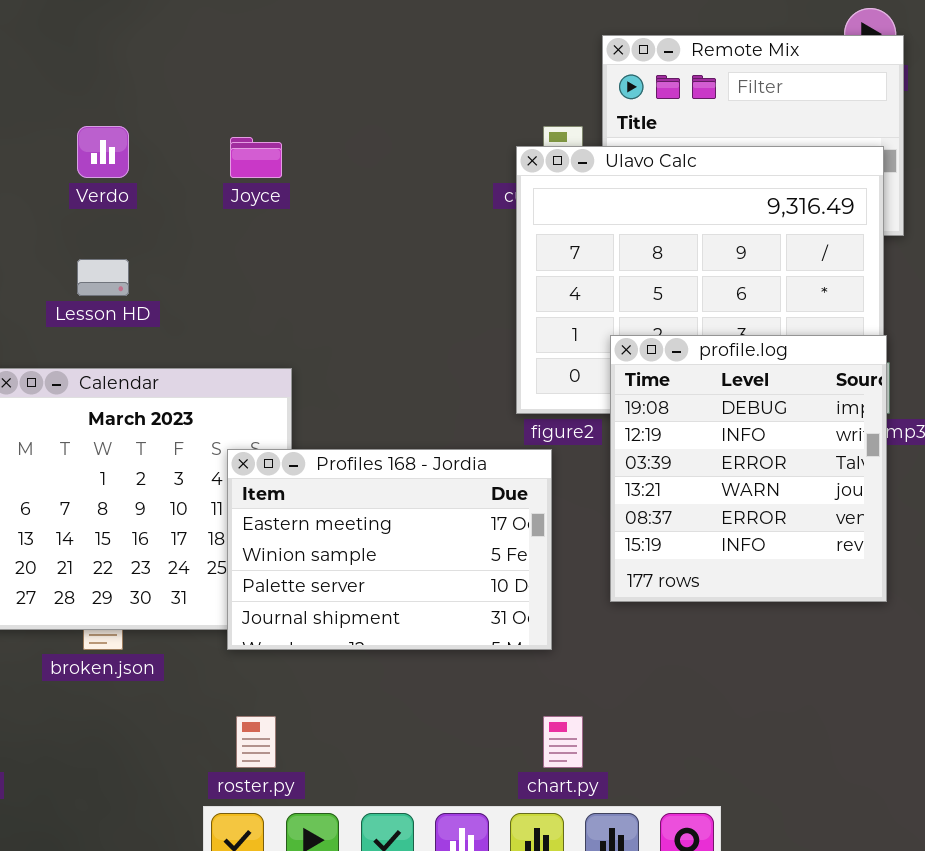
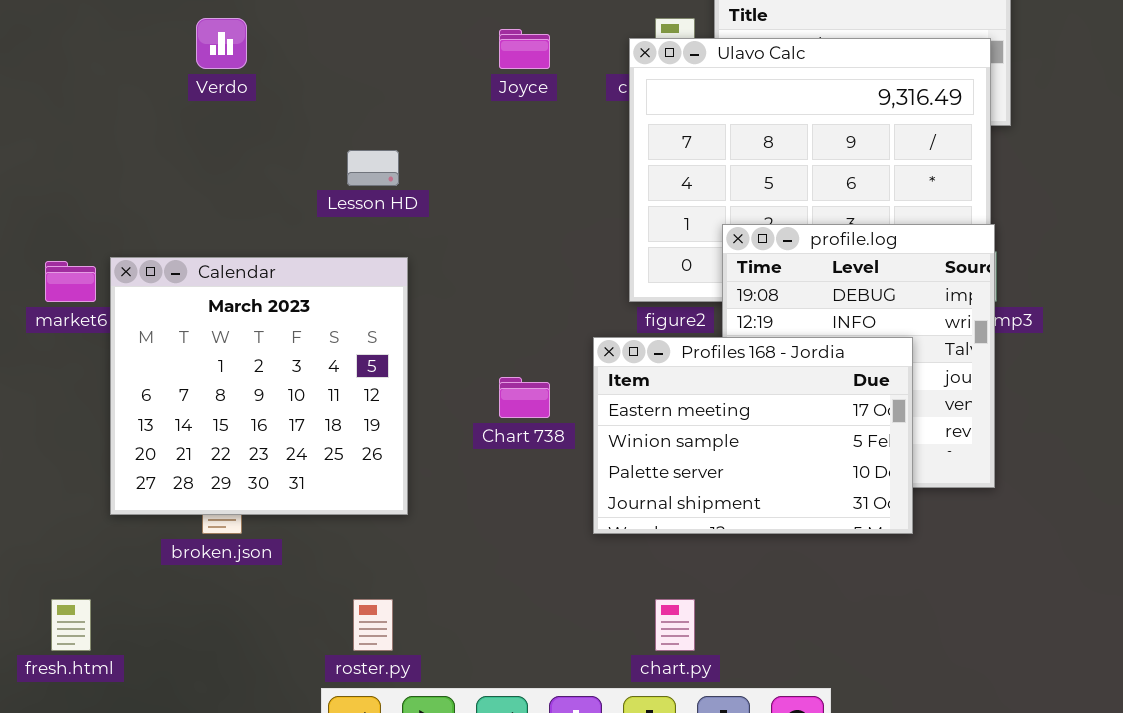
Joyce: [230,137,282,178] -> [499,29,550,69], moved
Lesson HD: [77,259,129,296] -> [347,150,399,186], moved
Profiles 168 - Jordia: [227,449,552,650] -> [593,337,913,534], moved

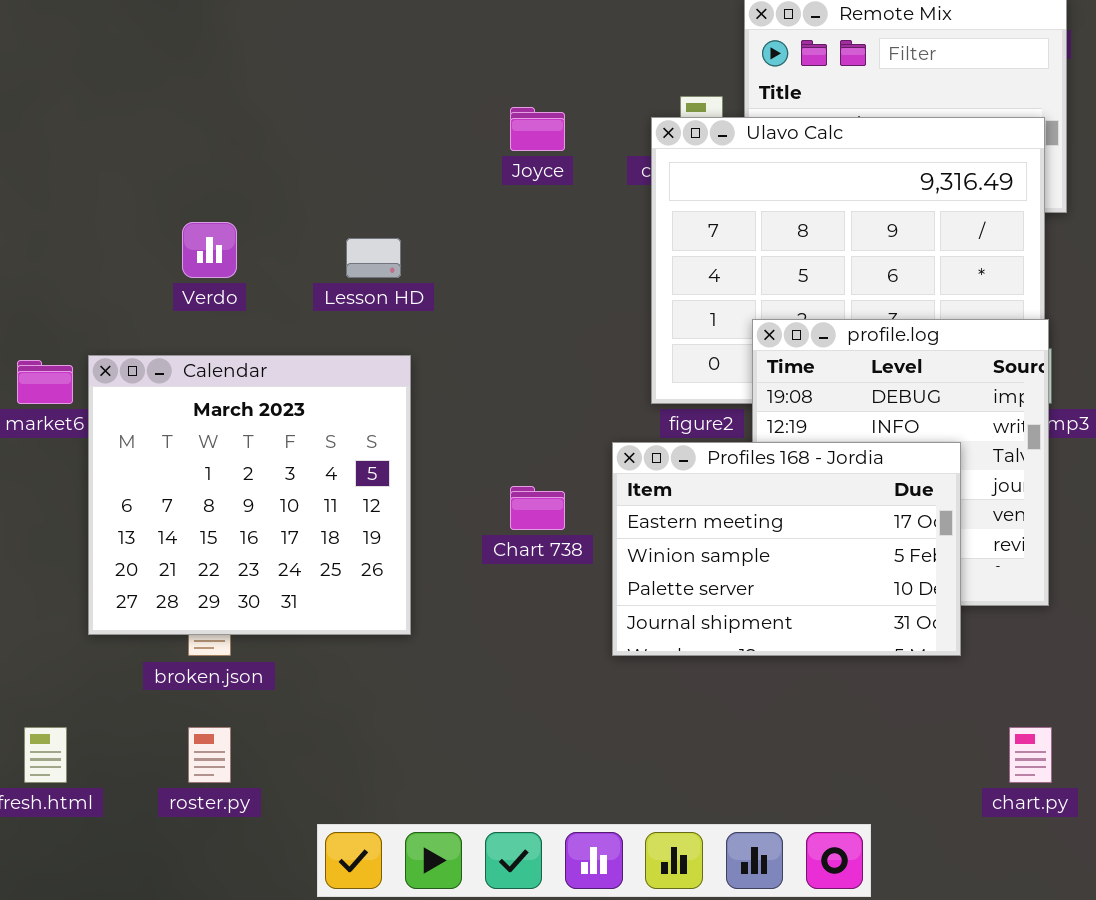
Verdo: [196,18,247,69] -> [182,222,237,278], moved
roster.py: [353,599,393,651] -> [188,727,231,783], moved
chart.py: [655,599,695,651] -> [1009,727,1052,783], moved

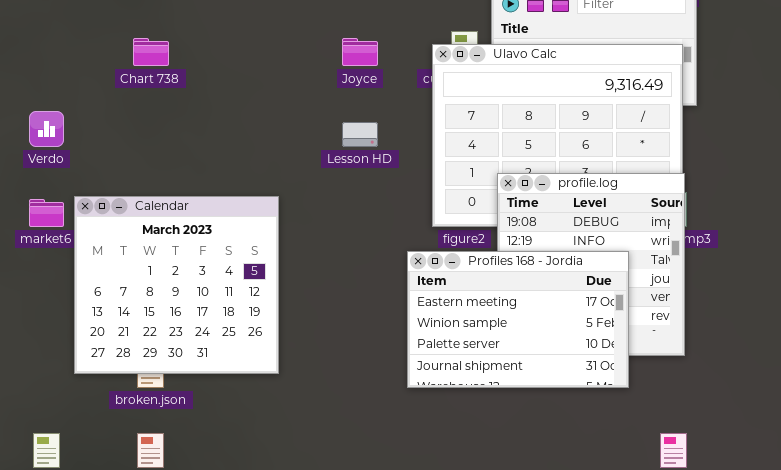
Verdo: [182,222,237,278] -> [29,111,64,147], moved
Lesson HD: [346,238,401,278] -> [342,122,378,147], moved
Chart 738: [510,486,565,530] -> [133,38,169,66], moved

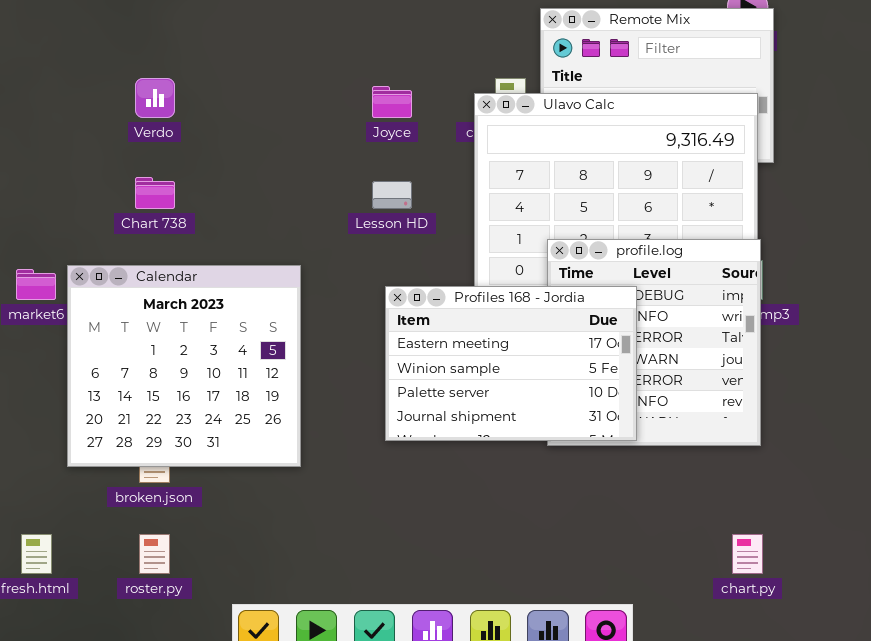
Chart 738: [133,38,169,66] -> [135,177,175,209], moved
Verdo: [29,111,64,147] -> [135,78,175,118], moved
Profiles 168 - Jordia: [407,251,629,388] -> [385,286,637,441], moved

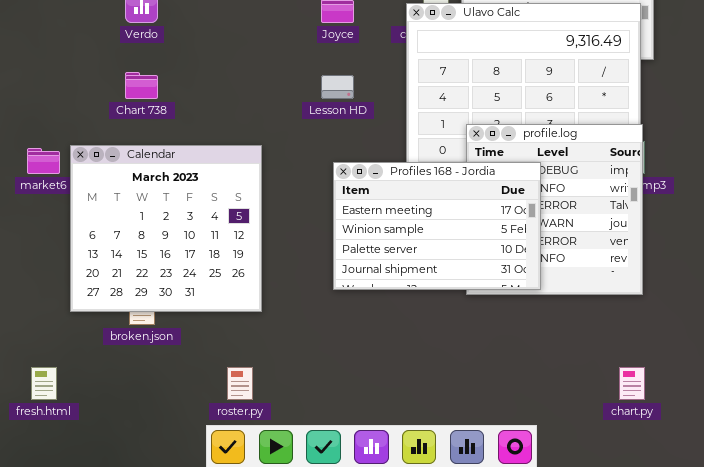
roster.py: [139,534,170,574] -> [227,367,253,400], moved

